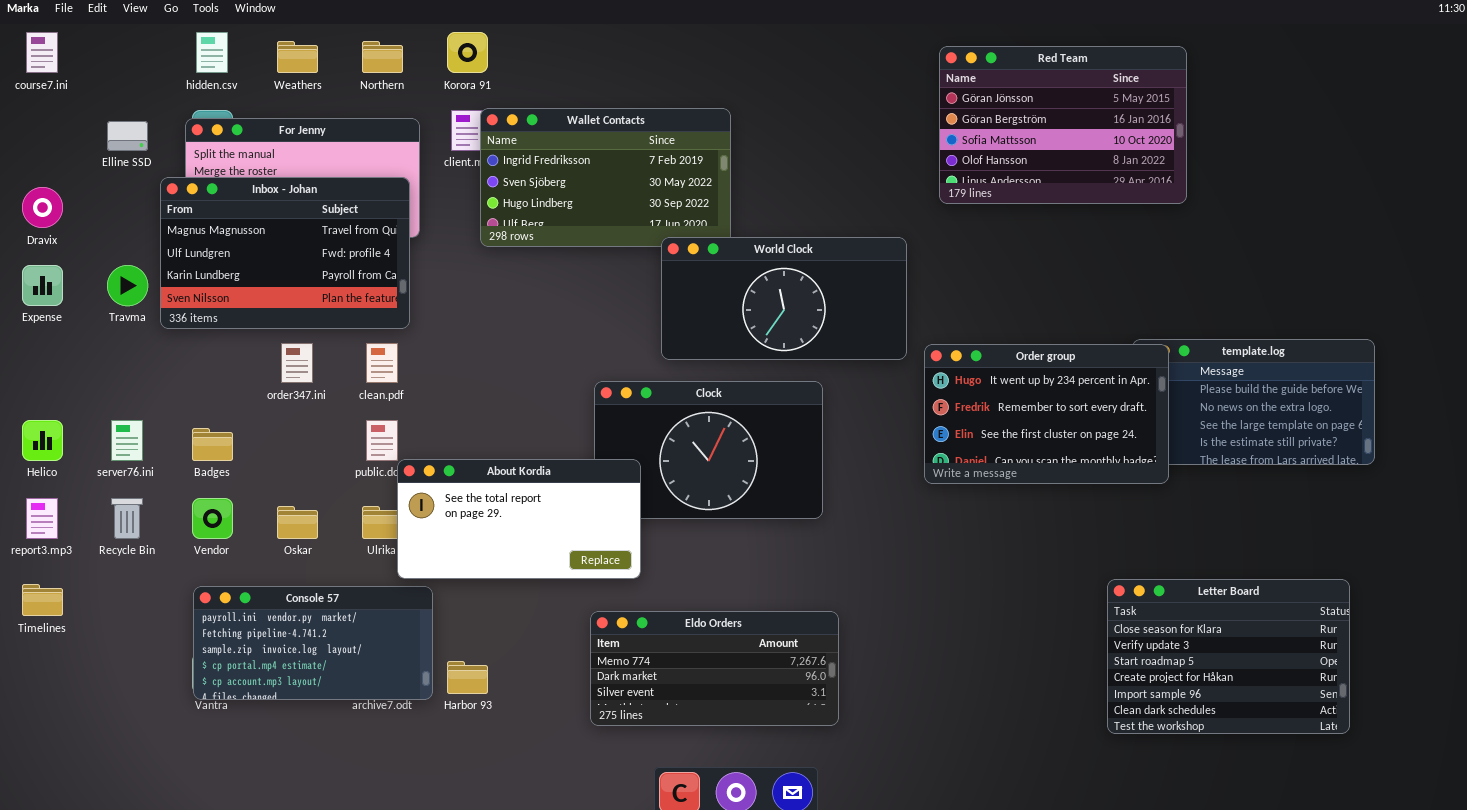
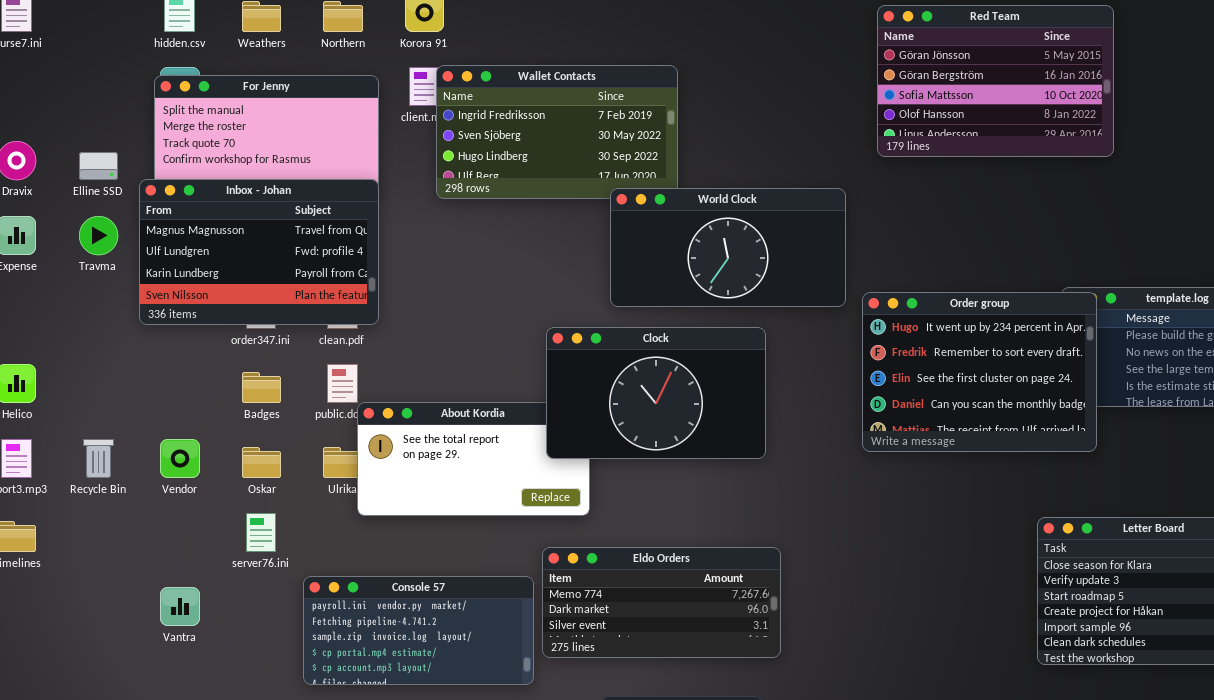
Elline SSD: [107,121,148,151] -> [79,152,118,180], moved
Inbox - Johan: [160,177,410,329] -> [139,179,379,325], moved
Order group: [924,344,1169,484] -> [862,292,1097,452], resized
Clock: [594,381,823,519] -> [546,327,766,459], raised
server76.ini: [111,420,143,461] -> [246,513,276,552], moved
Badges: [192,428,233,461] -> [242,372,281,403], moved
Console 57: [193,586,433,700] -> [303,576,534,685], moved

